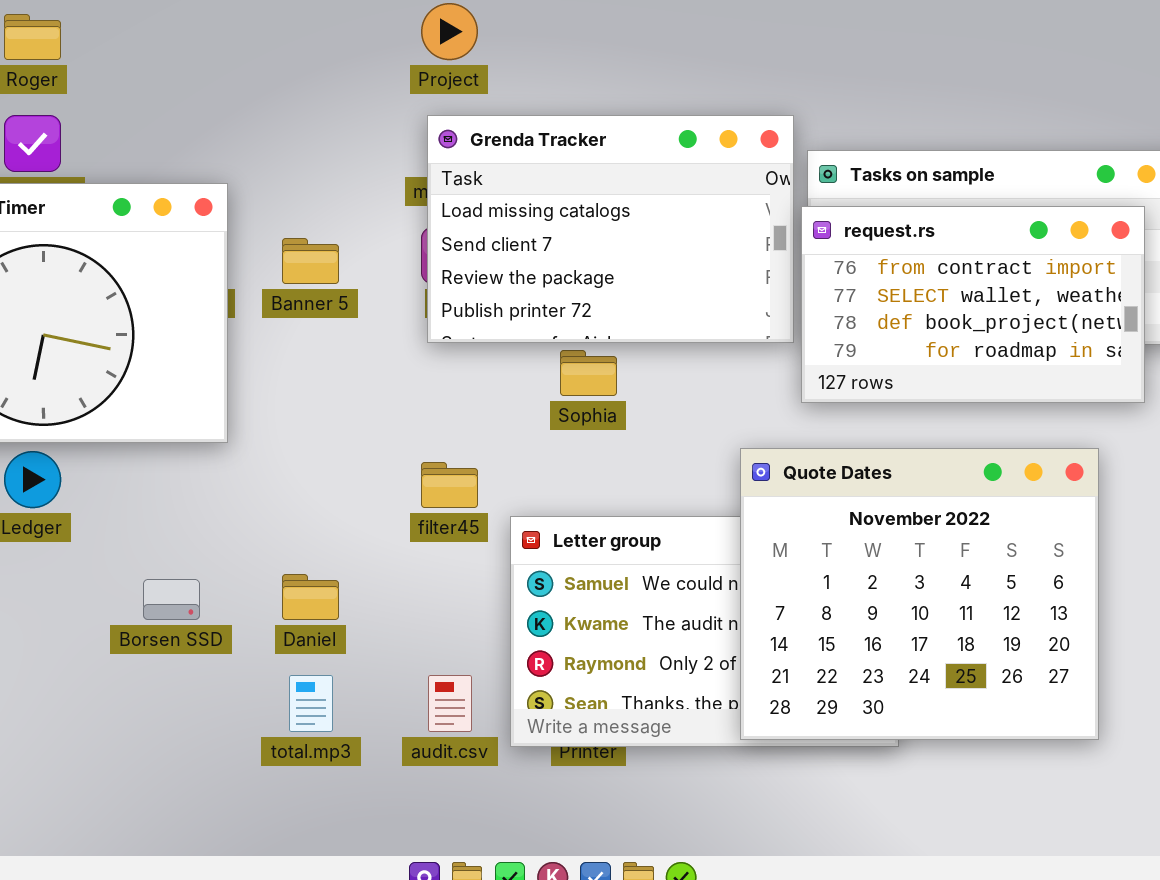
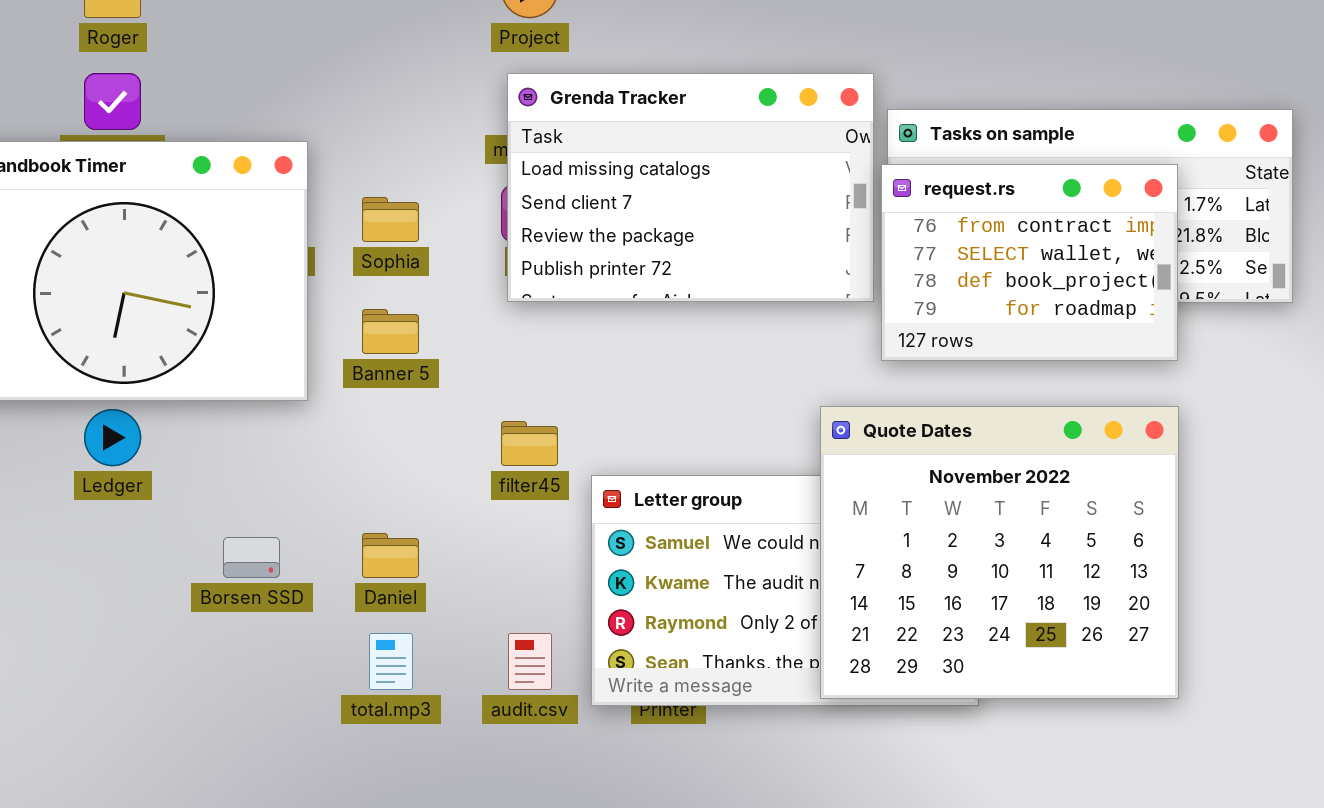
request.rs: [801,206,1145,403] -> [881,164,1178,361], resized
Banner 5: [282,238,339,284] -> [362,309,419,354], moved
Sophia: [560,350,617,396] -> [362,197,419,242], moved

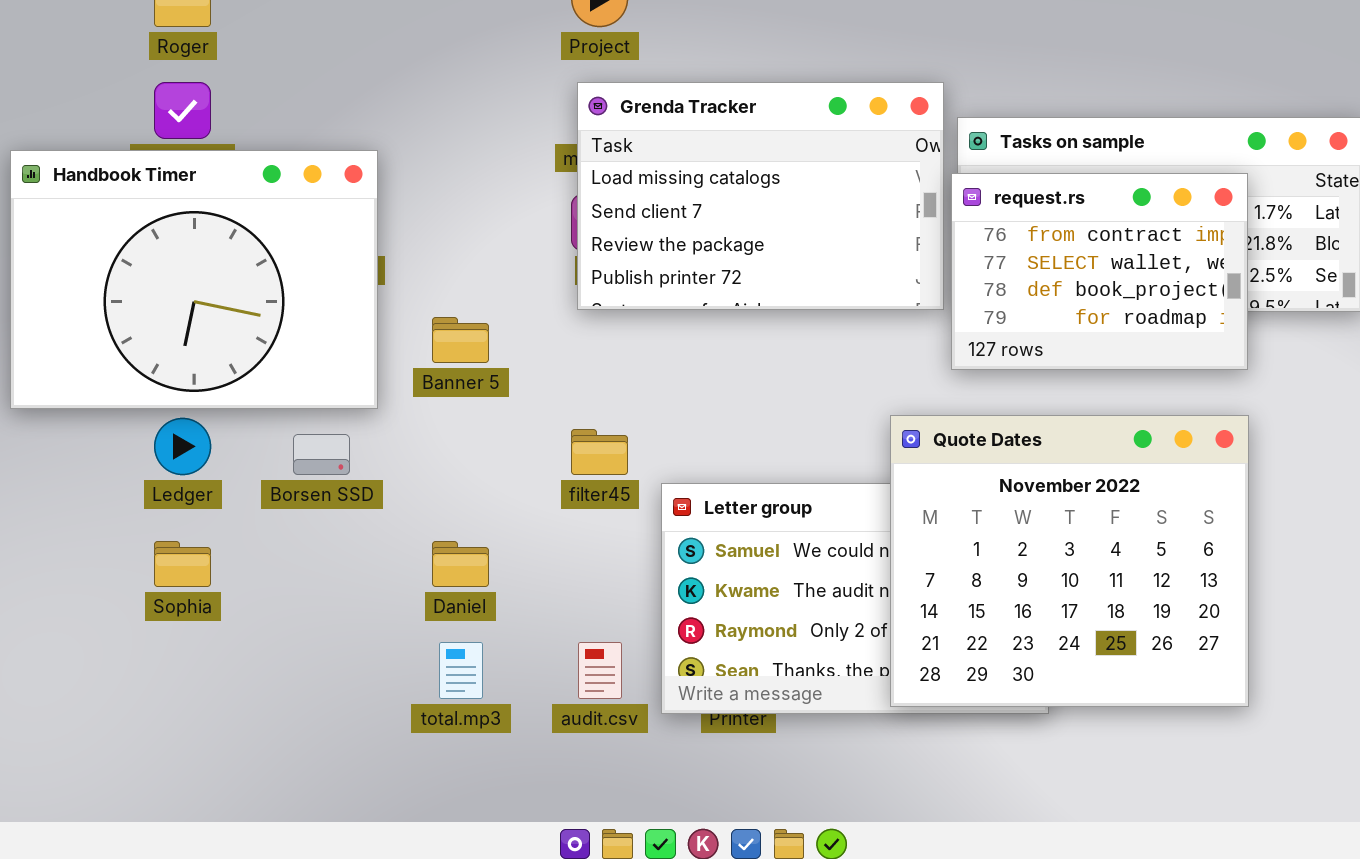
Sophia: [362,197,419,242] -> [154,541,211,587], moved
Borsen SSD: [223,537,280,578] -> [293,434,350,475], moved

